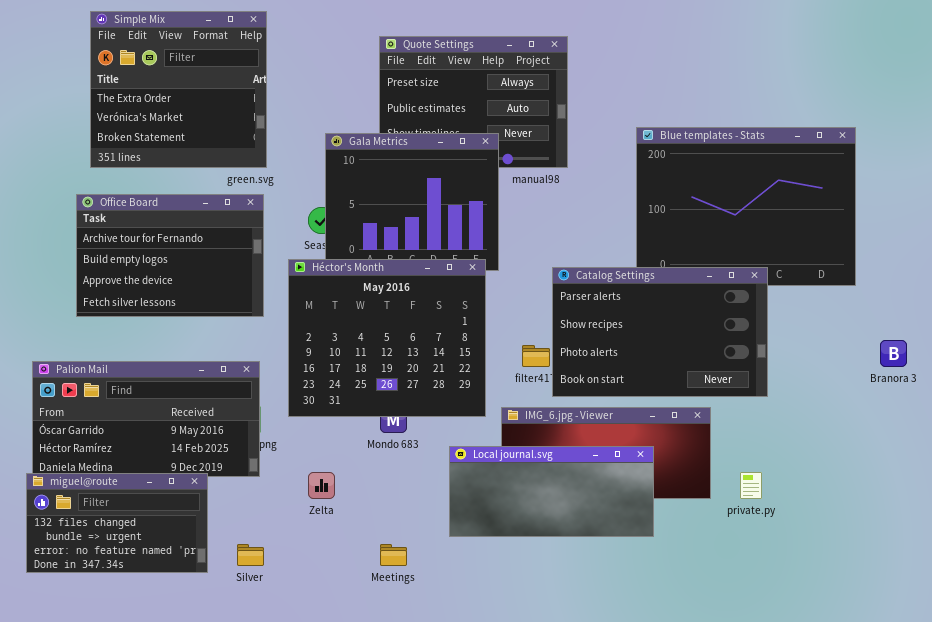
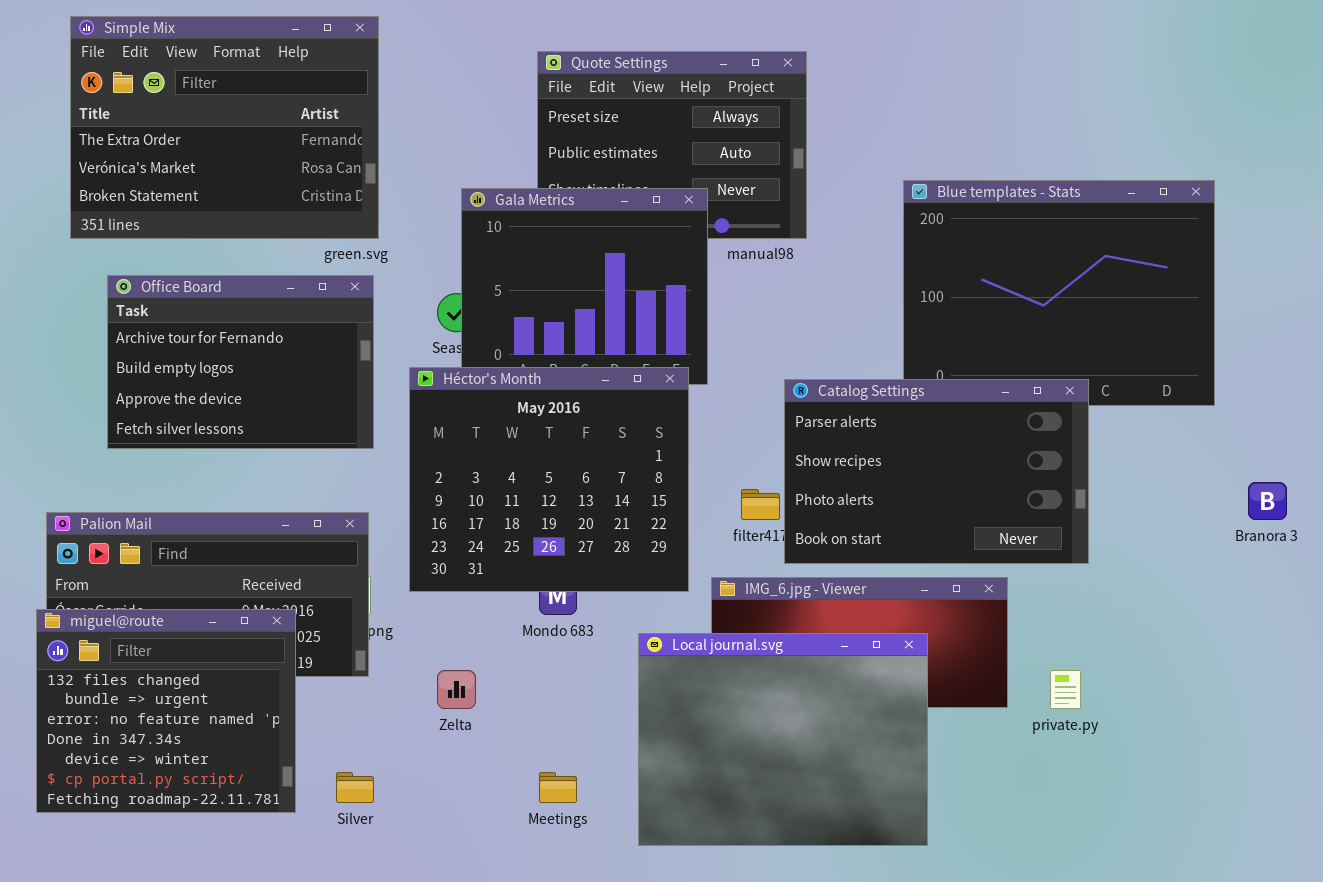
Simple Mix: [90,11,267,168] -> [70,16,379,239], resized
Local journal.svg: [449,446,654,537] -> [638,633,928,846], resized
miguel@route: [26,473,208,573] -> [36,609,296,813], resized

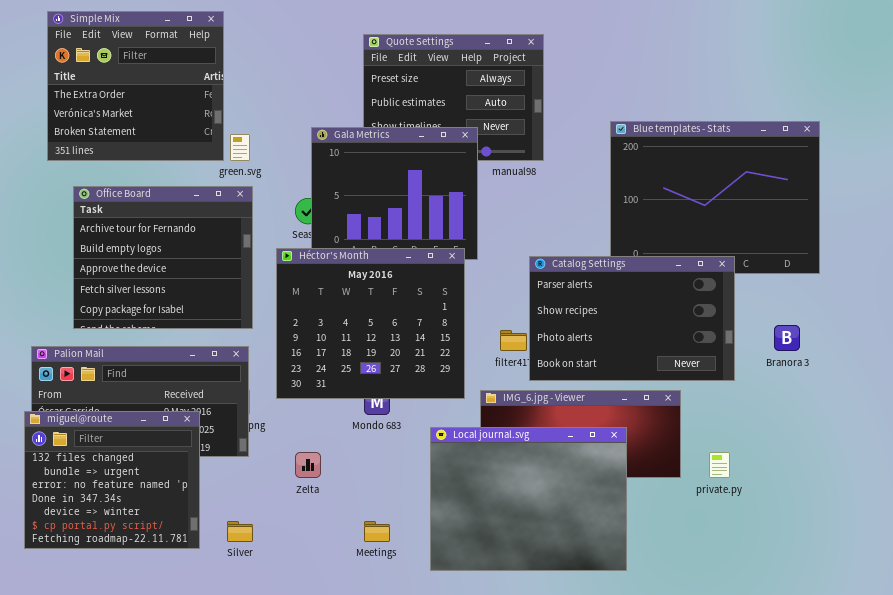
Simple Mix: [70,16,379,239] -> [47,11,224,161], resized
Office Board: [107,275,374,449] -> [73,186,253,329], resized
Branora 3: [1248,482,1287,520] -> [774,325,800,351], moved

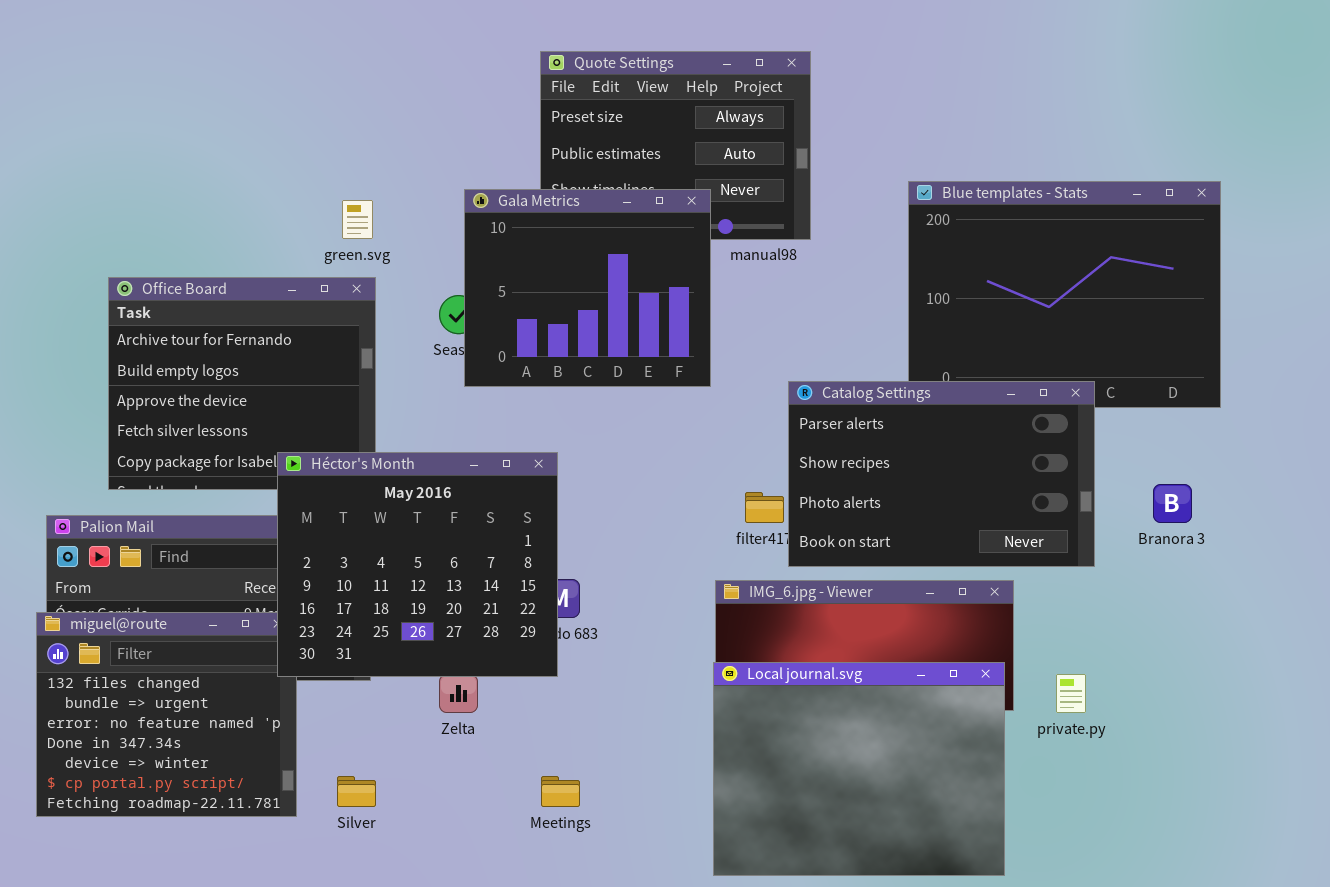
Simple Mix: [47,11,224,161] -> none, closed
Héctor's Month: [276,248,465,399] -> [277,452,558,677], moved
Local journal.svg: [430,427,627,571] -> [713,662,1005,876], moved

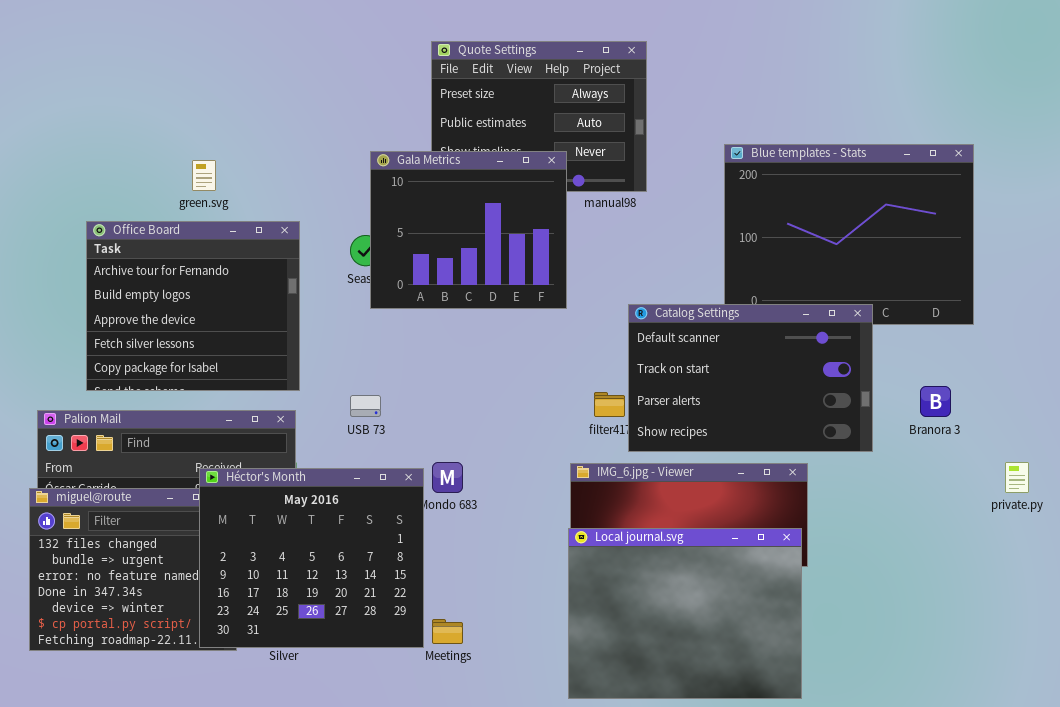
green.svg: [342,200,373,239] -> [192,160,216,191], moved
Catalog Settings: [788,381,1095,567] -> [628,304,873,452], scrolled up 2 rows
Héctor's Month: [277,452,558,677] -> [199,468,424,648], moved
private.py: [1056,674,1086,713] -> [1005,462,1029,493], moved

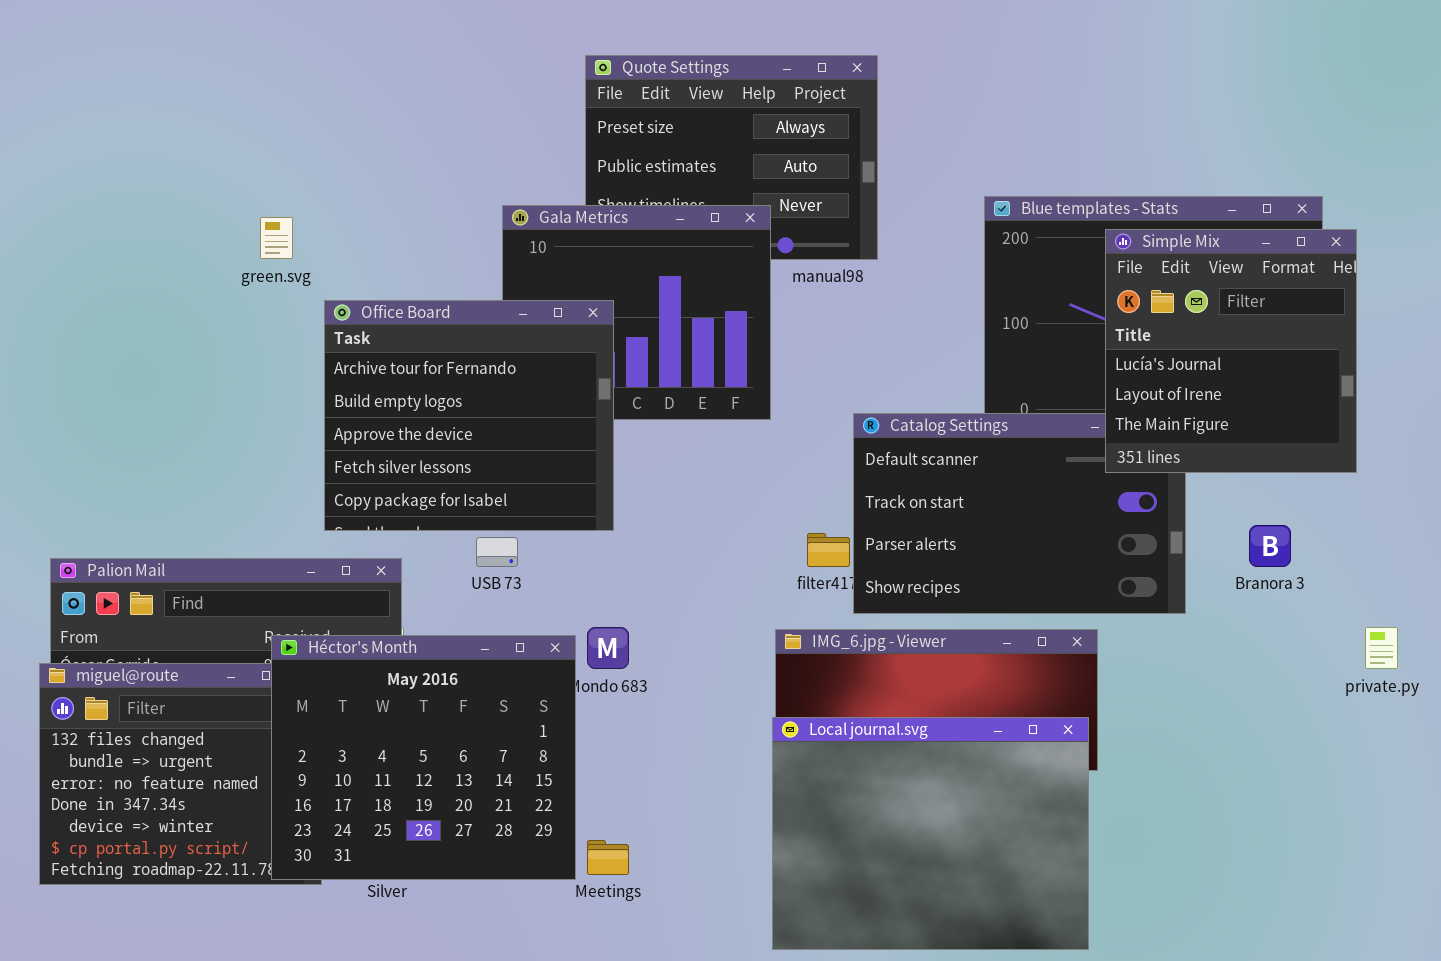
Simple Mix: none -> [1105,229,1357,473], opened
Office Board: [86,221,300,391] -> [324,300,614,531], moved

